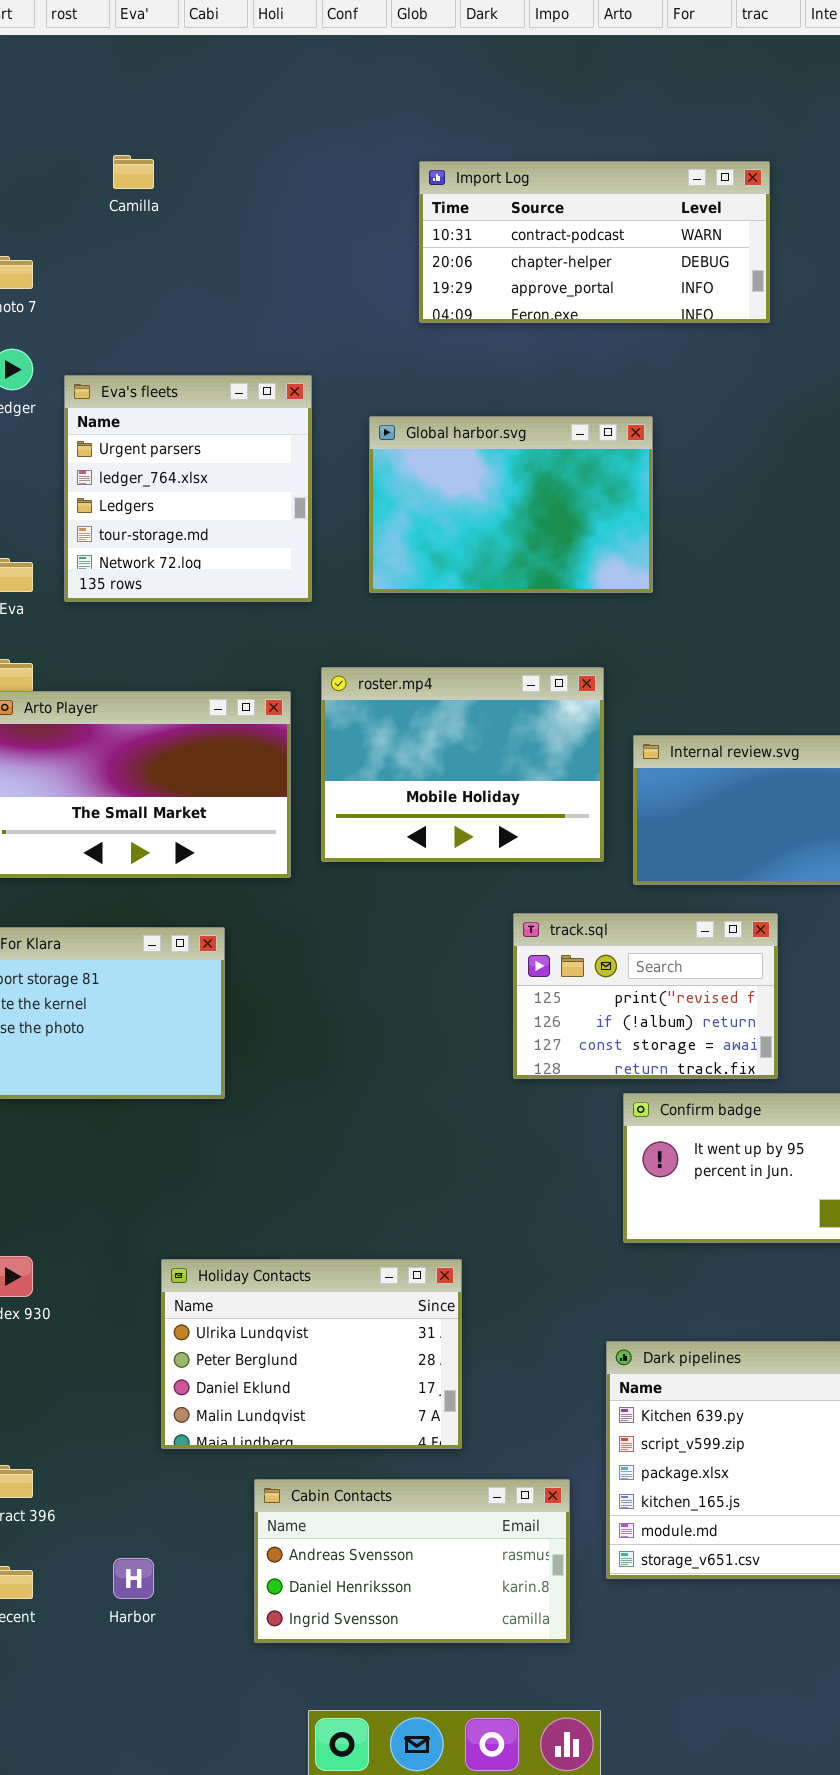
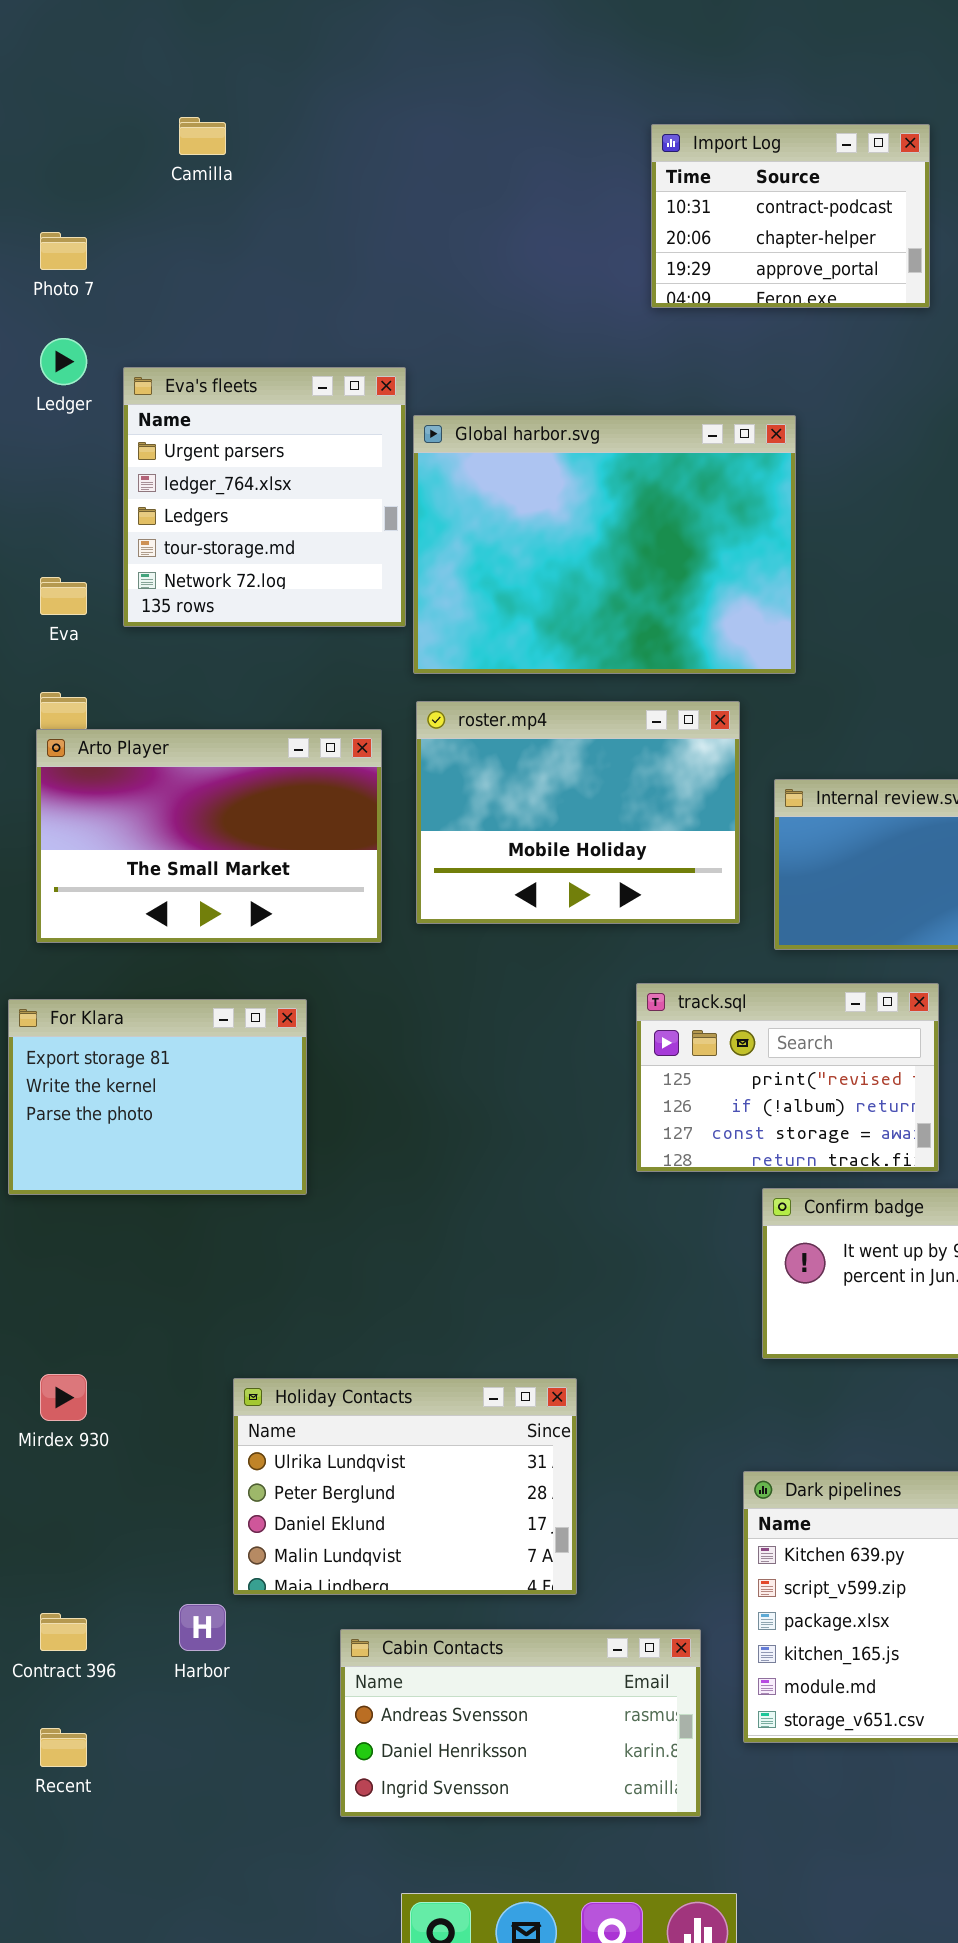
Import Log: [419,161,770,323] -> [651,124,930,308], resized
Global harbor.svg: [369,416,653,593] -> [413,415,796,674], resized
Harbor: [113,1558,154,1599] -> [179,1604,226,1651], moved

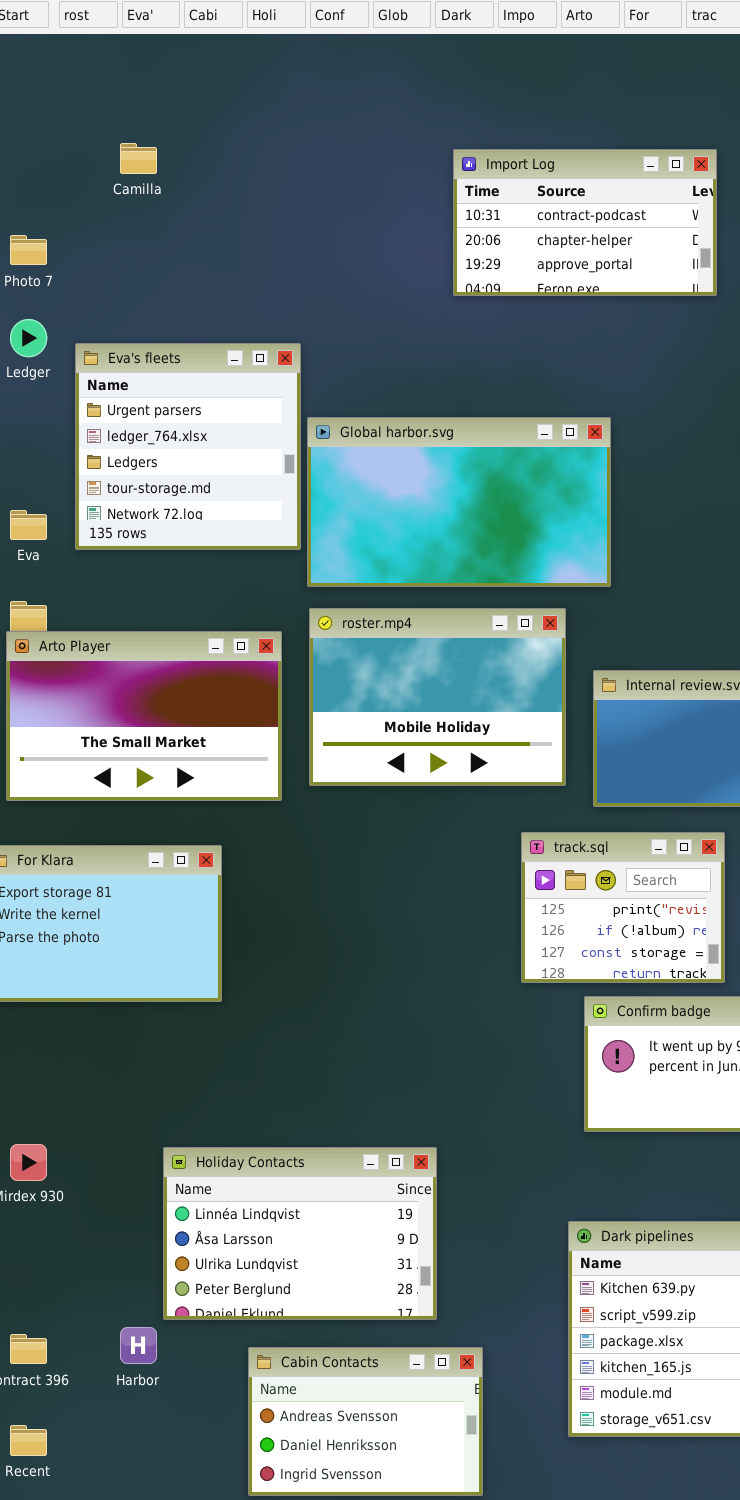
Import Log: [651,124,930,308] -> [453,149,717,296], resized
Global harbor.svg: [413,415,796,674] -> [307,417,611,587], resized
track.sql: [636,983,939,1172] -> [521,832,725,983], resized
Holiday Contacts: [233,1378,577,1595] -> [163,1147,437,1320], scrolled up 2 rows
Cabin Contacts: [340,1629,701,1817] -> [248,1347,483,1496], resized

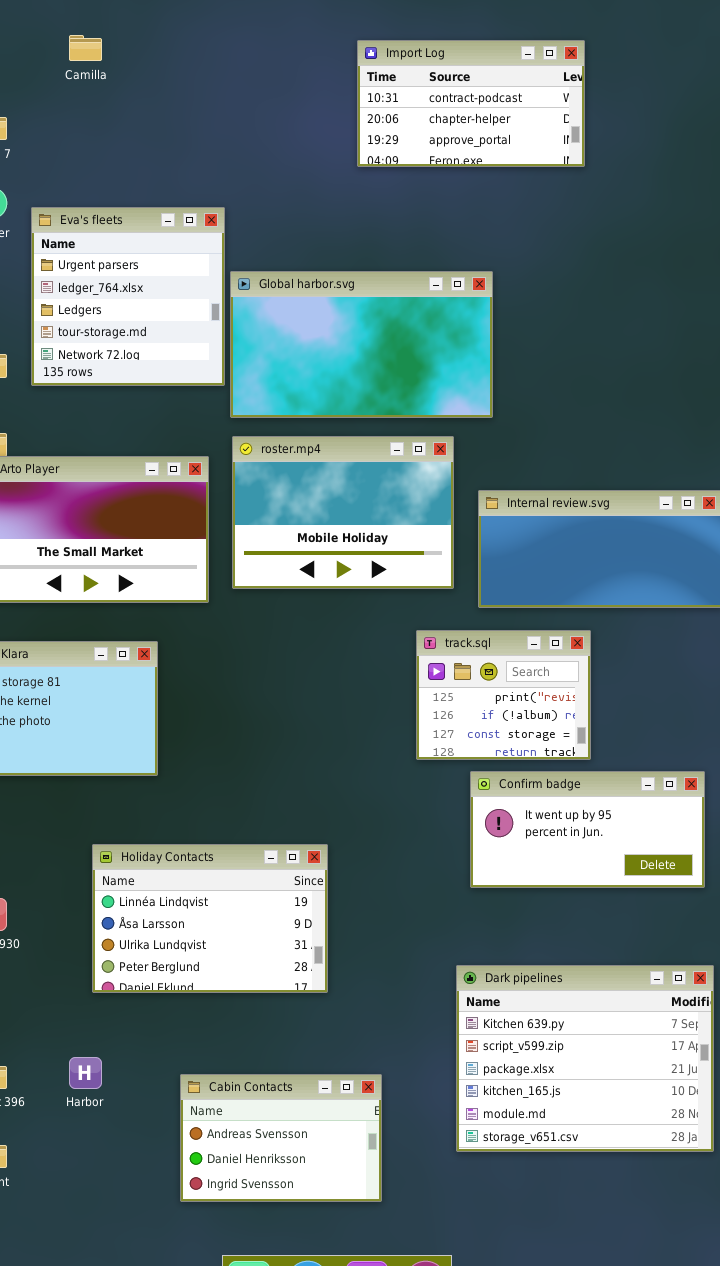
Holiday Contacts: [163,1147,437,1320] -> [92,844,328,993], moved

